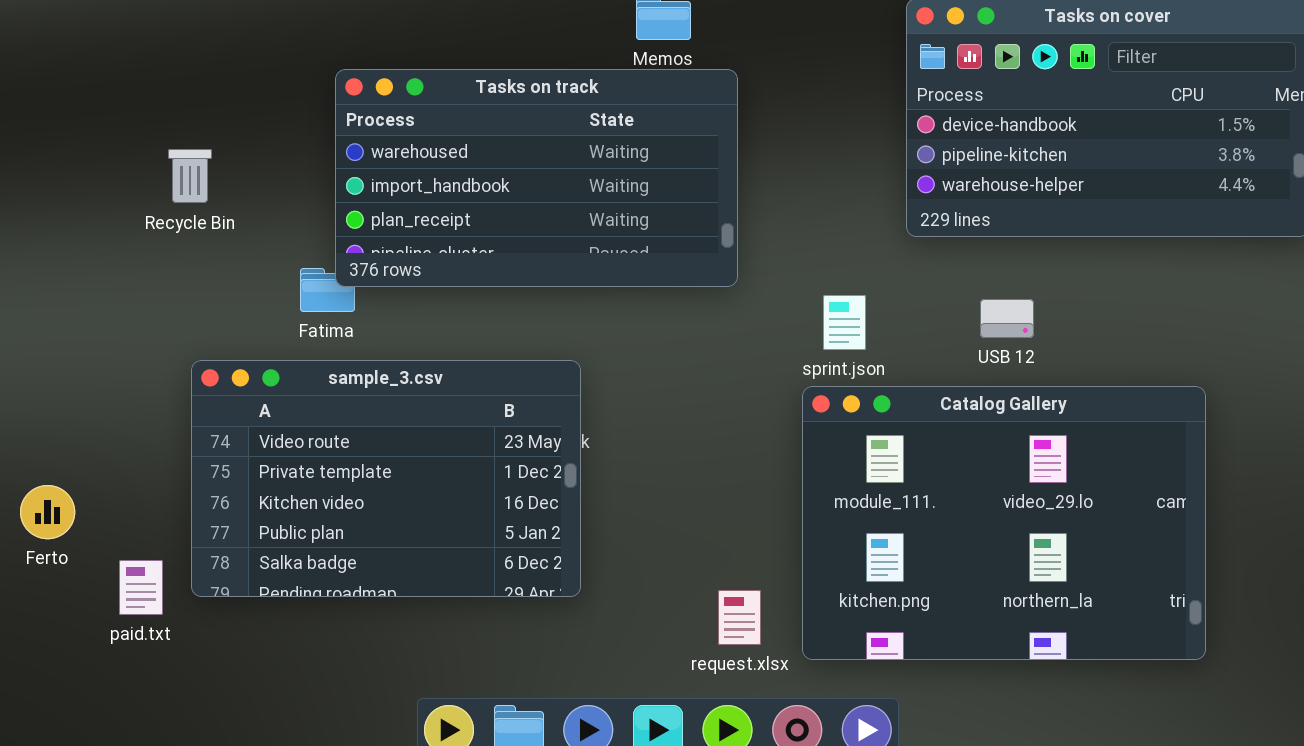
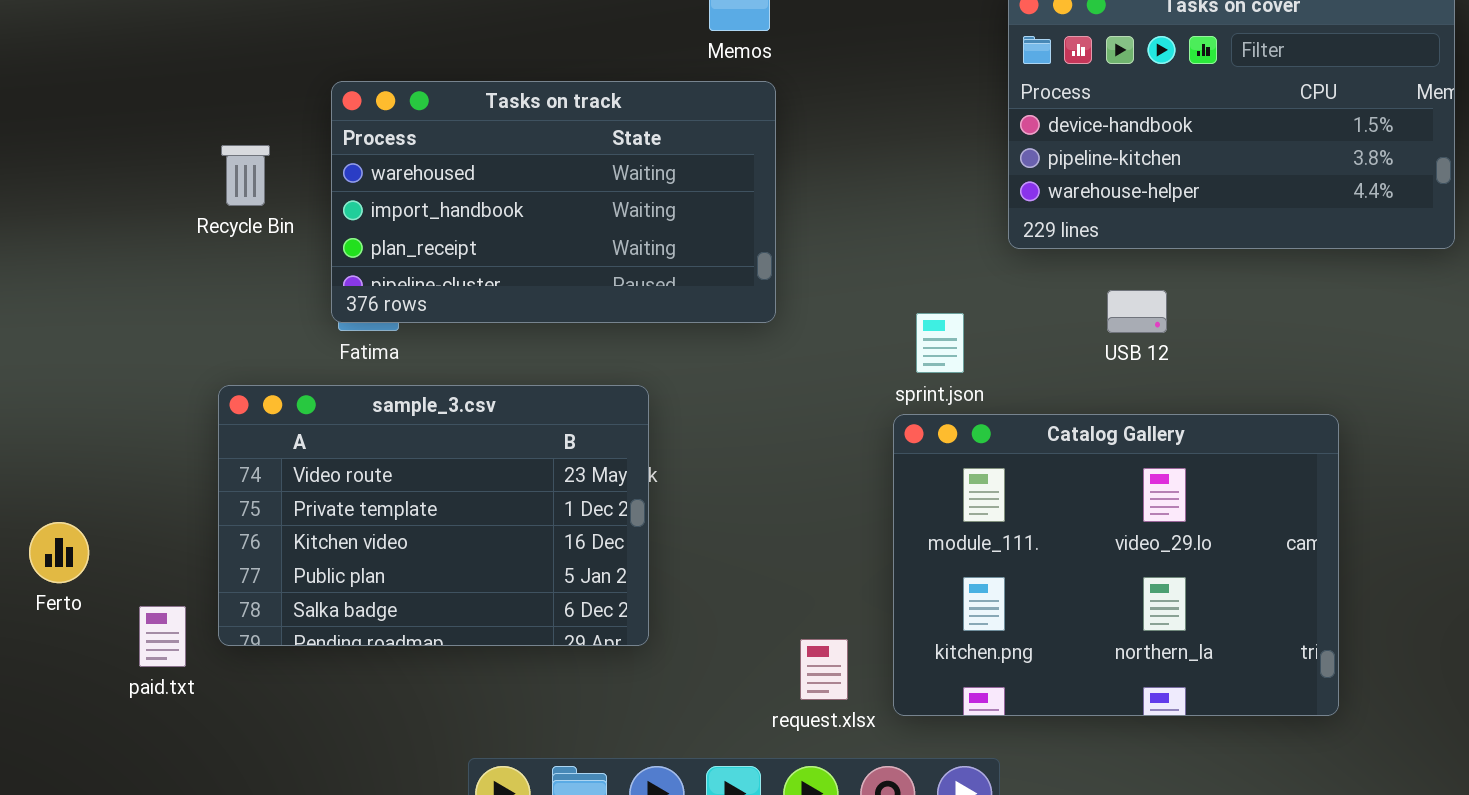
Tasks on track: [335,69,738,287] -> [331,81,776,323], moved
Recycle Bin: [168,149,212,203] -> [221,145,270,206], moved
USB 12: [980,299,1034,338] -> [1107,290,1167,333], moved

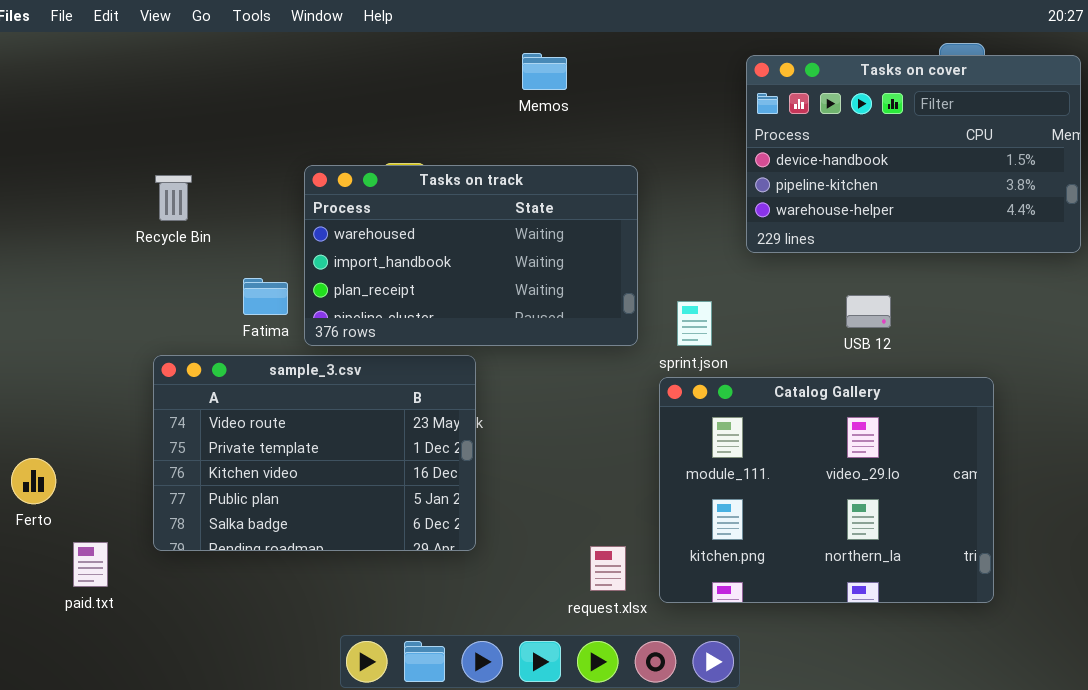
Tasks on track: [331,81,776,323] -> [304,165,638,346], moved
USB 12: [1107,290,1167,333] -> [846,295,891,328], moved
paid.txt: [139,606,186,667] -> [73,542,108,587], moved

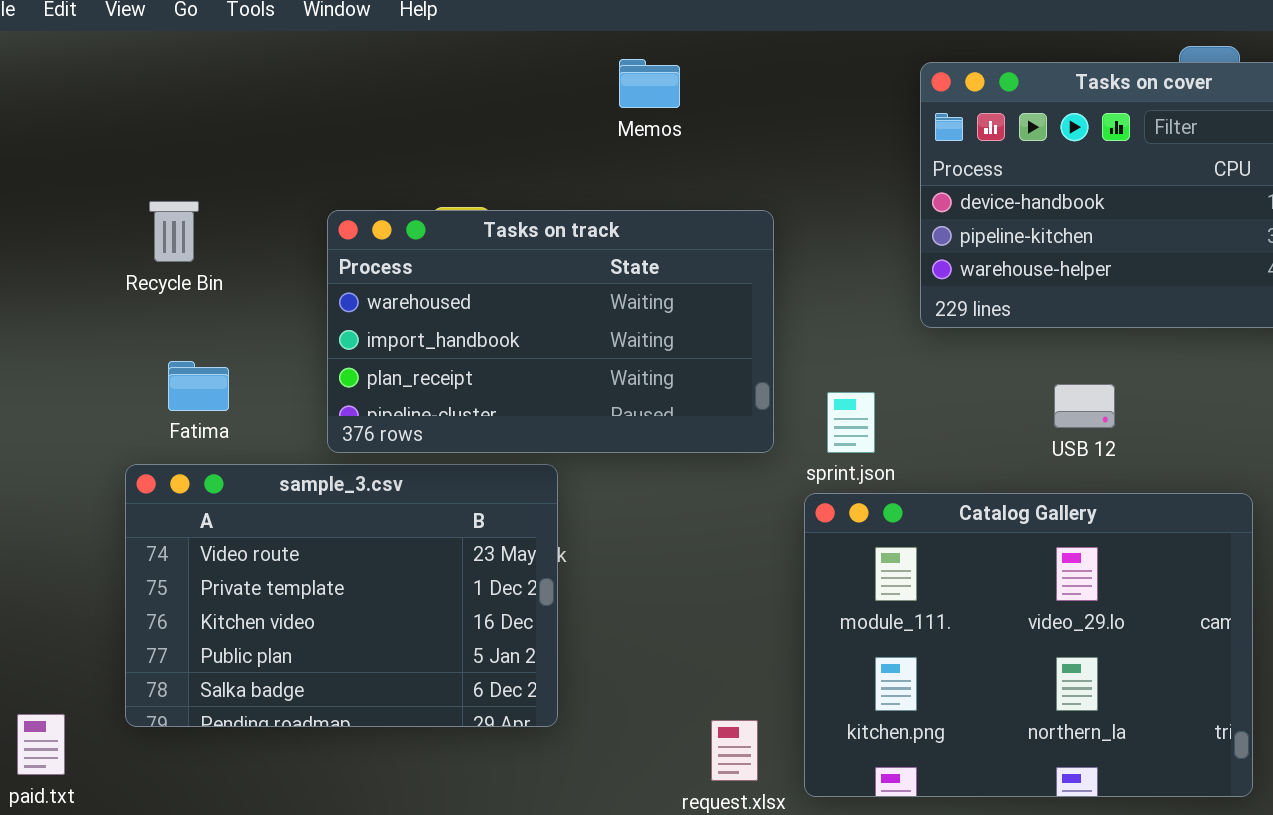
Recycle Bin: [155,175,192,221] -> [149,201,199,262], moved
Fatima: [243,278,288,315] -> [168,361,229,411], moved

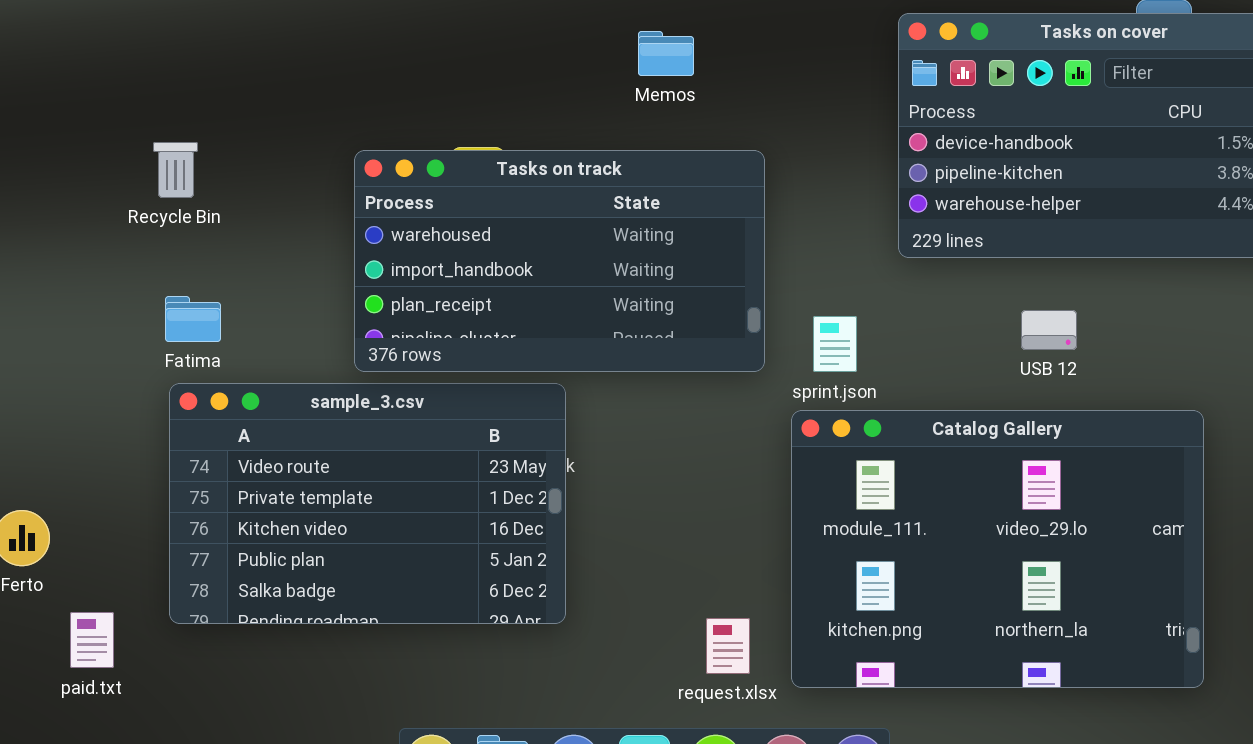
Memos: [619,59,680,108] -> [638,31,694,76], moved
Recycle Bin: [149,201,199,262] -> [153,142,198,198], moved
Fatima: [168,361,229,411] -> [165,296,221,342], moved

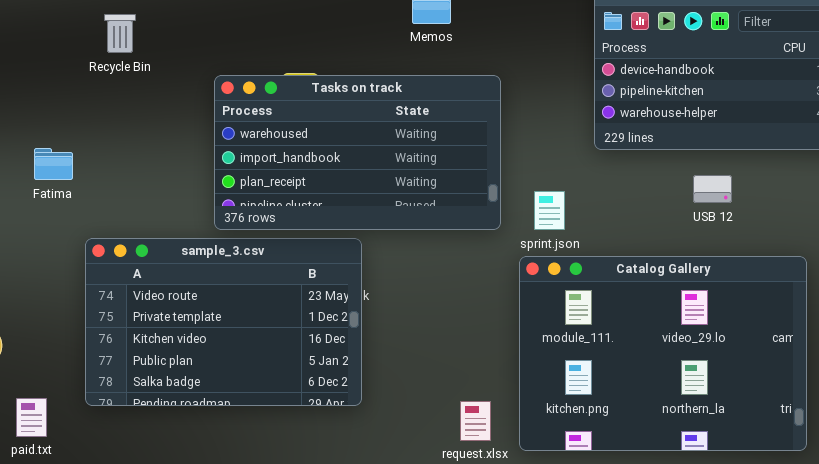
Recycle Bin: [153,142,198,198] -> [104,14,136,53], moved
Fatima: [165,296,221,342] -> [34,148,73,180], moved
USB 12: [1021,310,1077,350] -> [693,175,732,203], moved

